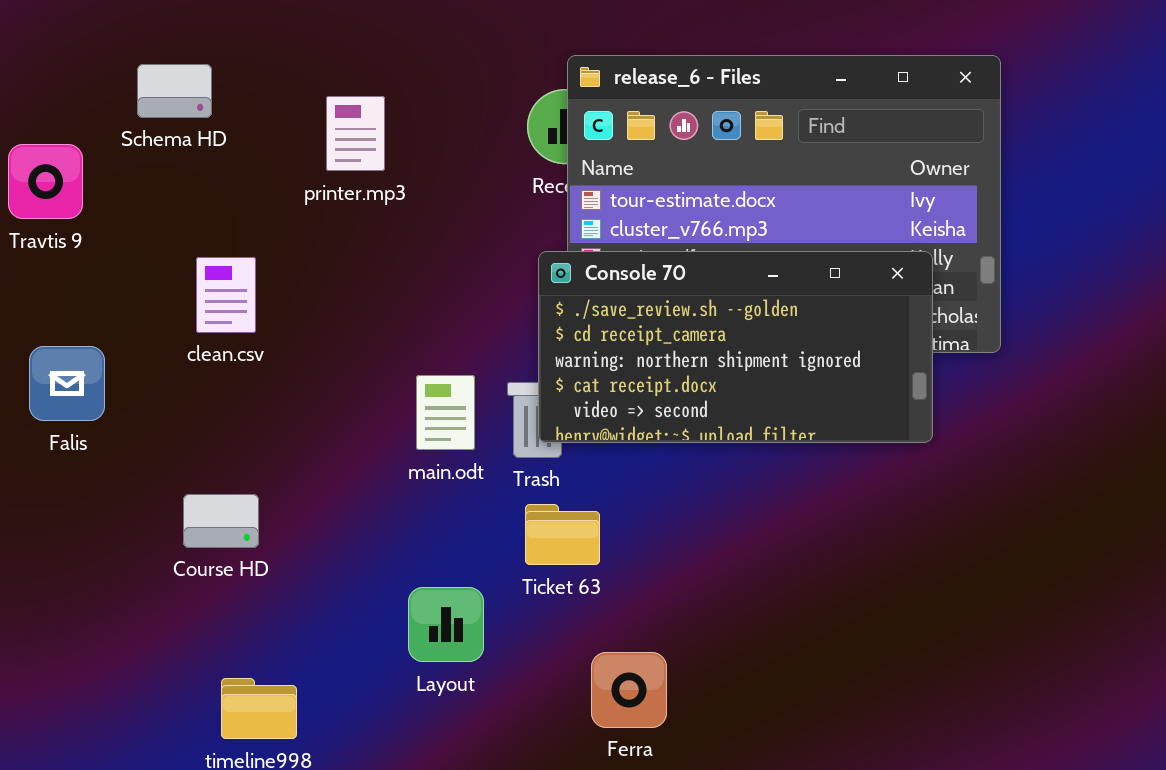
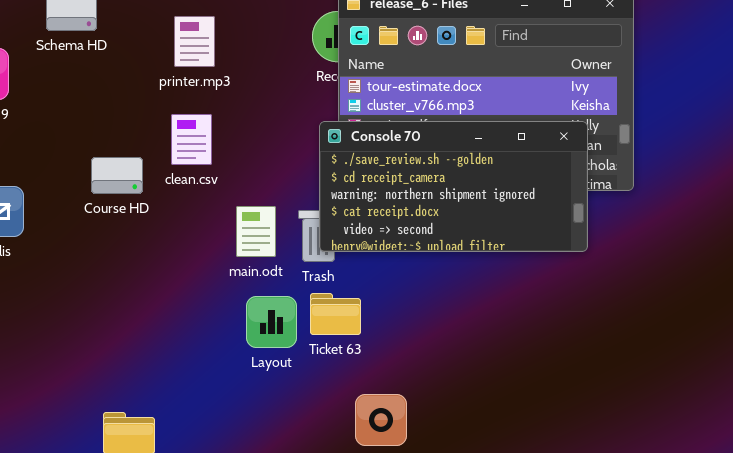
clean.csv: [196,257,256,333] -> [171,114,212,165], moved
Course HD: [183,494,259,548] -> [91,157,143,194], moved
Layout: [408,587,484,662] -> [246,296,297,348], moved

